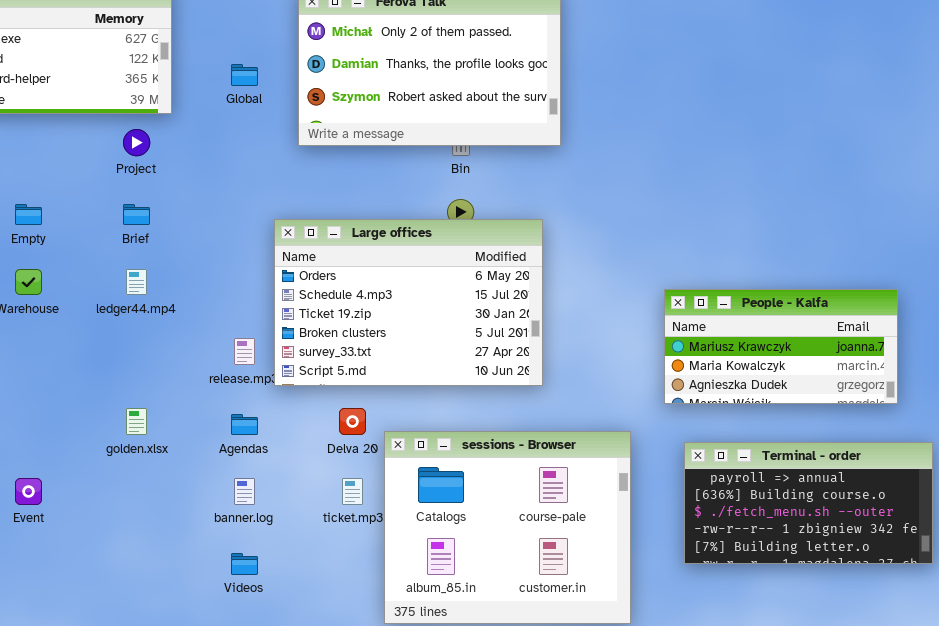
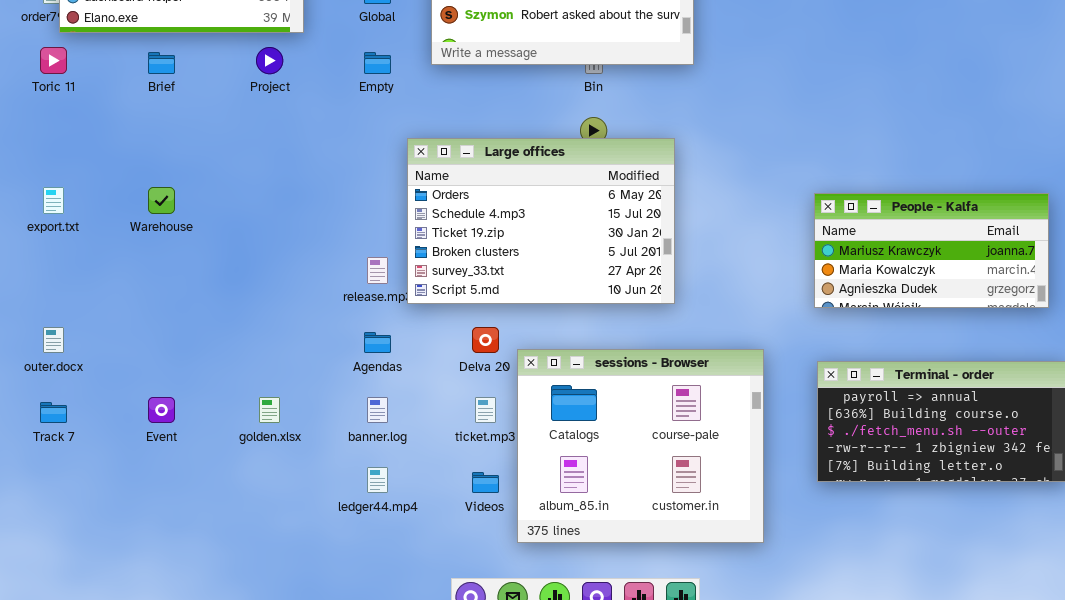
Empty: [15,204,42,225] -> [364,52,391,74], moved
Brief: [123,204,150,225] -> [148,52,175,74], moved
ledger44.mp4: [126,269,147,295] -> [367,467,388,493], moved
People - Kalfa: [664,289,898,404] -> [814,193,1049,308], moved
golden.xlsx: [126,408,147,435] -> [259,397,280,423], moved
Videos: [231,553,258,575] -> [472,472,499,493], moved

